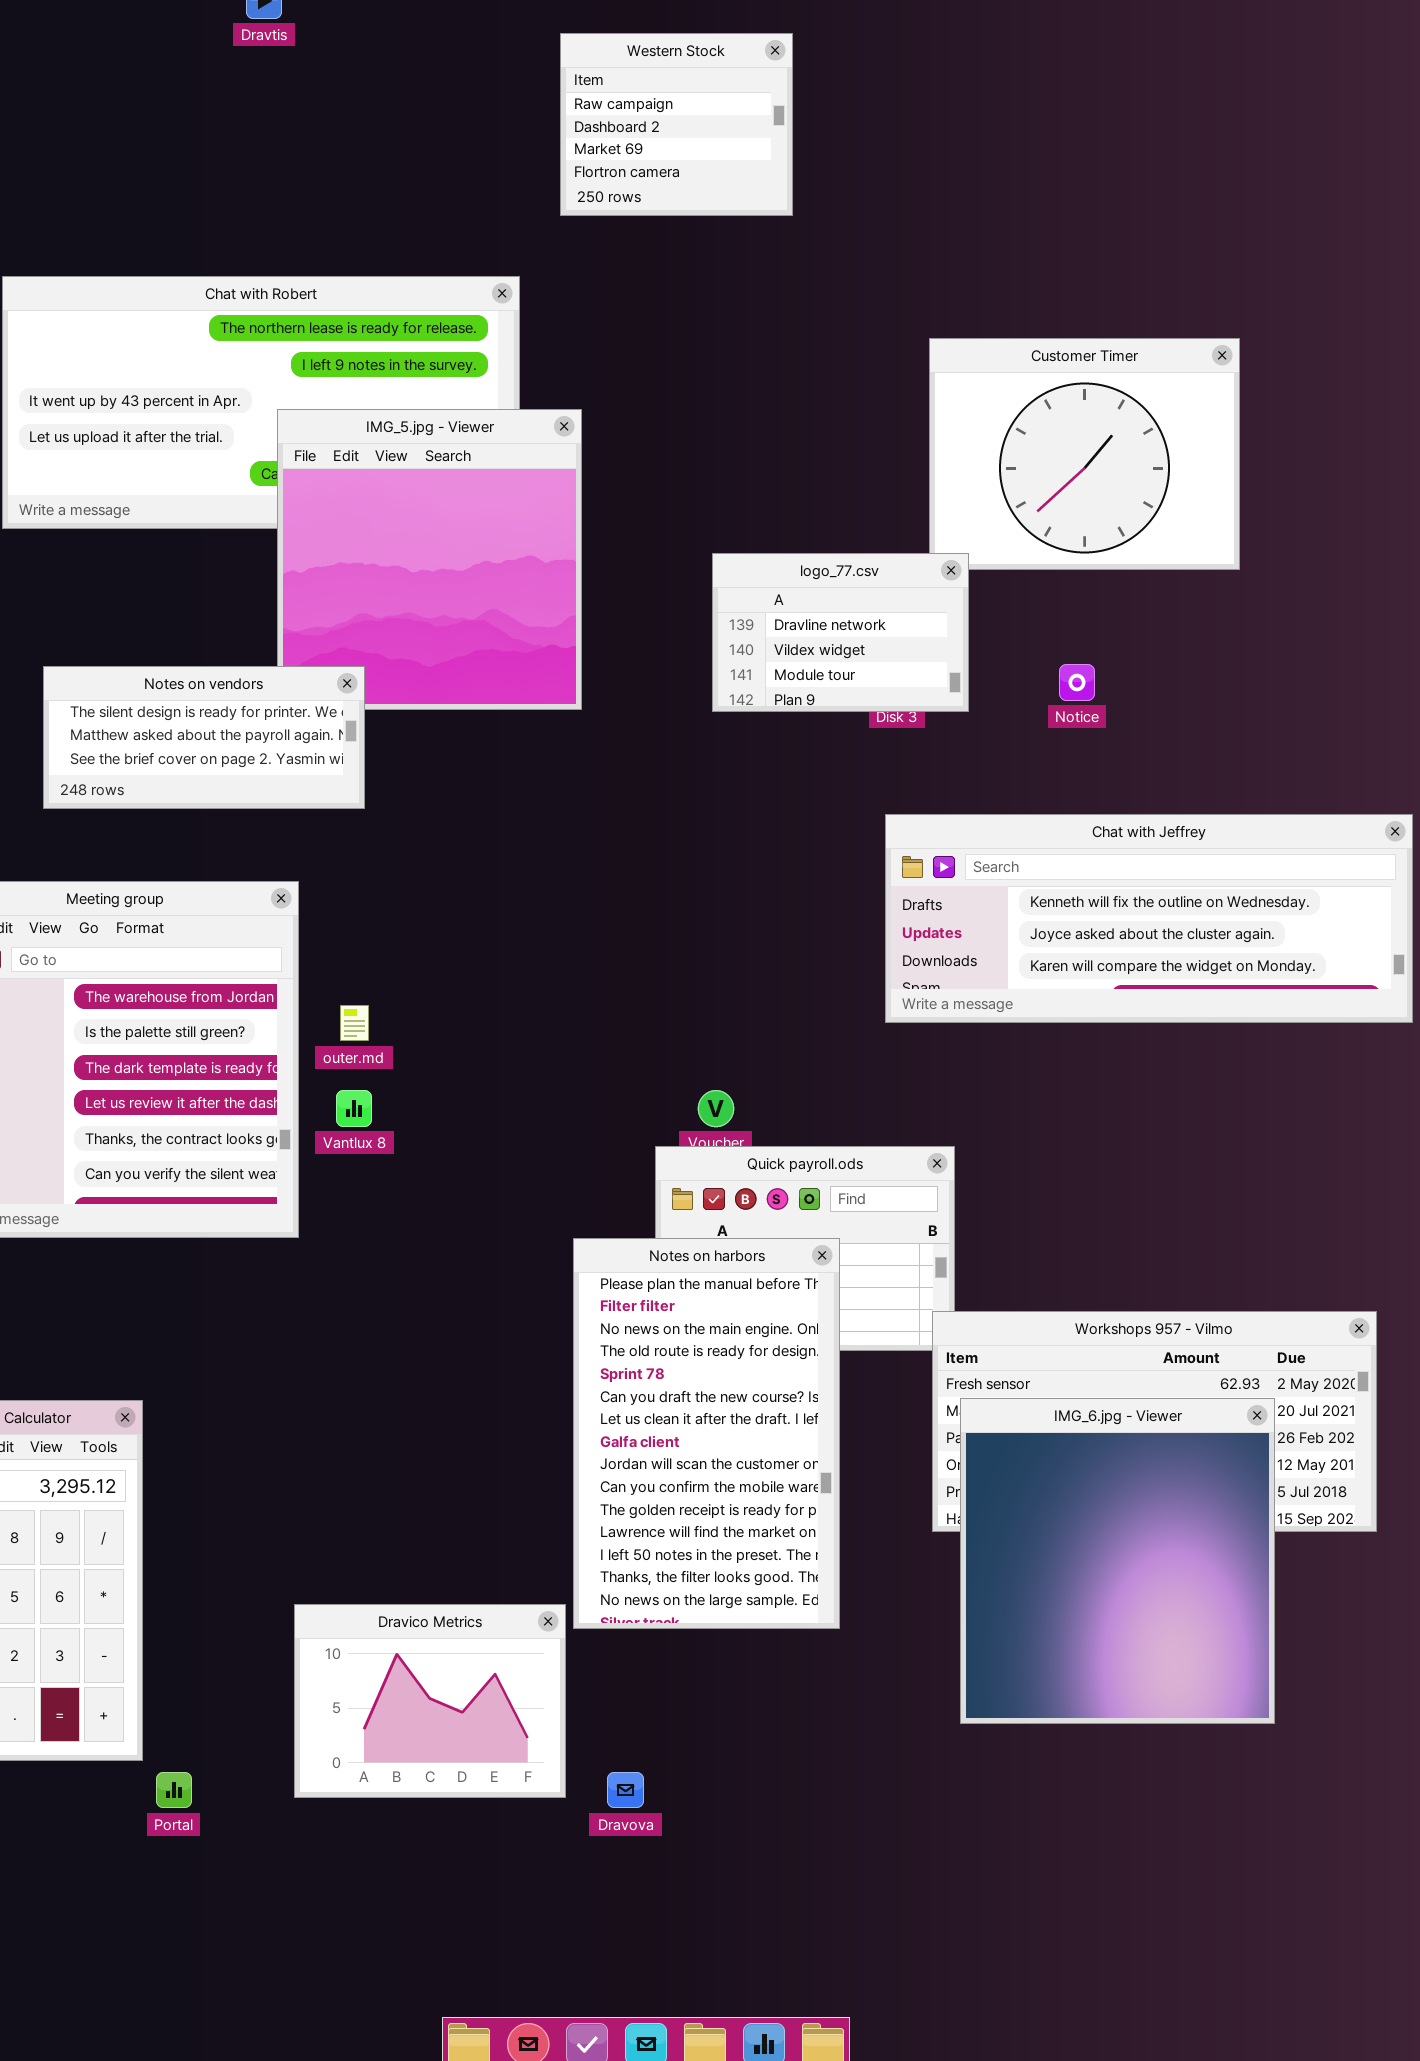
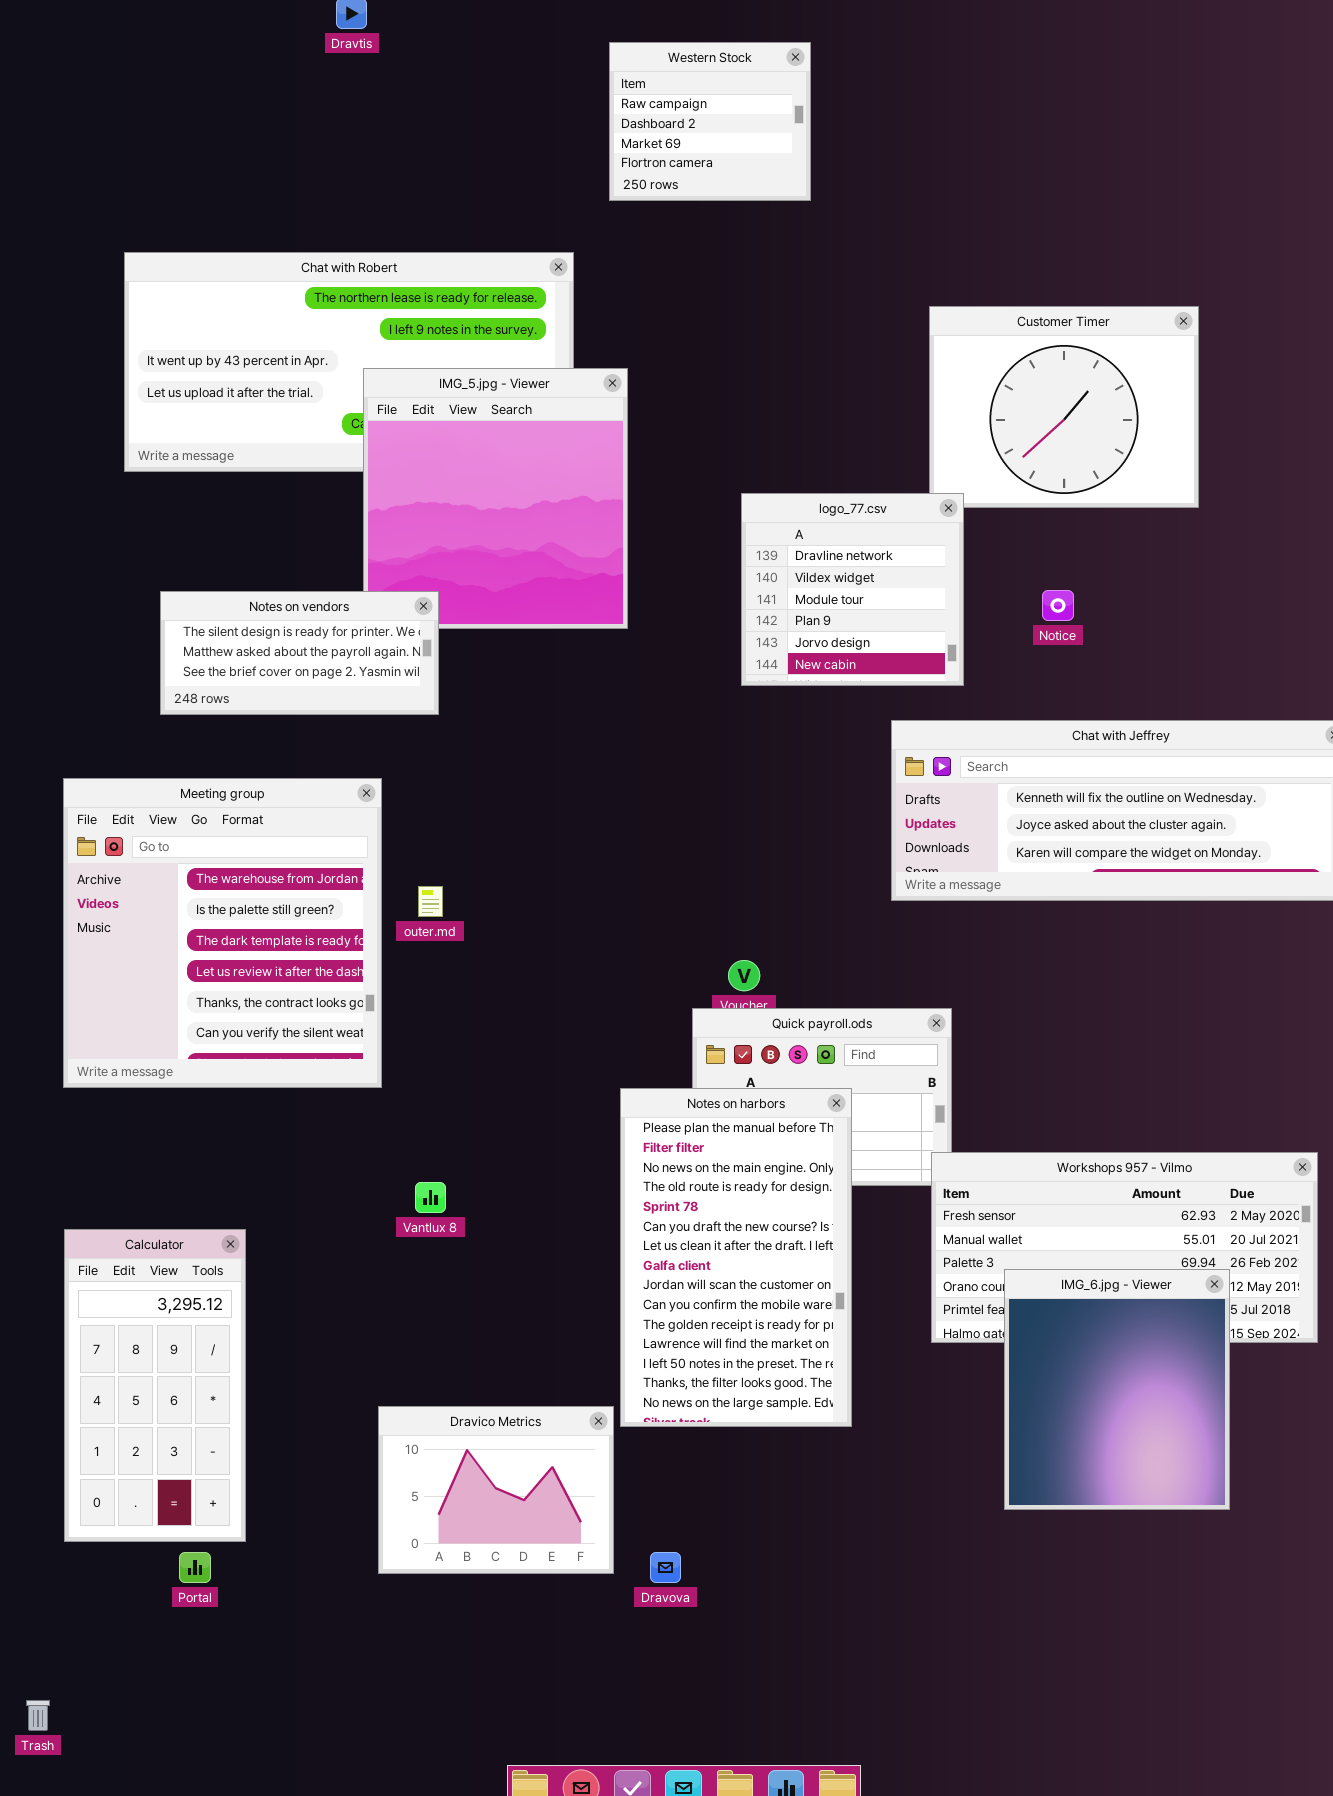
logo_77.csv: [712,553,969,712] -> [741,493,964,686], resized
Vantlux 8: [336,1090,372,1127] -> [415,1182,446,1213], moved
IMG_6.jpg - Viewer: [960,1398,1275,1724] -> [1004,1269,1230,1510], resized
Portal: [156,1772,192,1808] -> [179,1552,211,1583], moved

